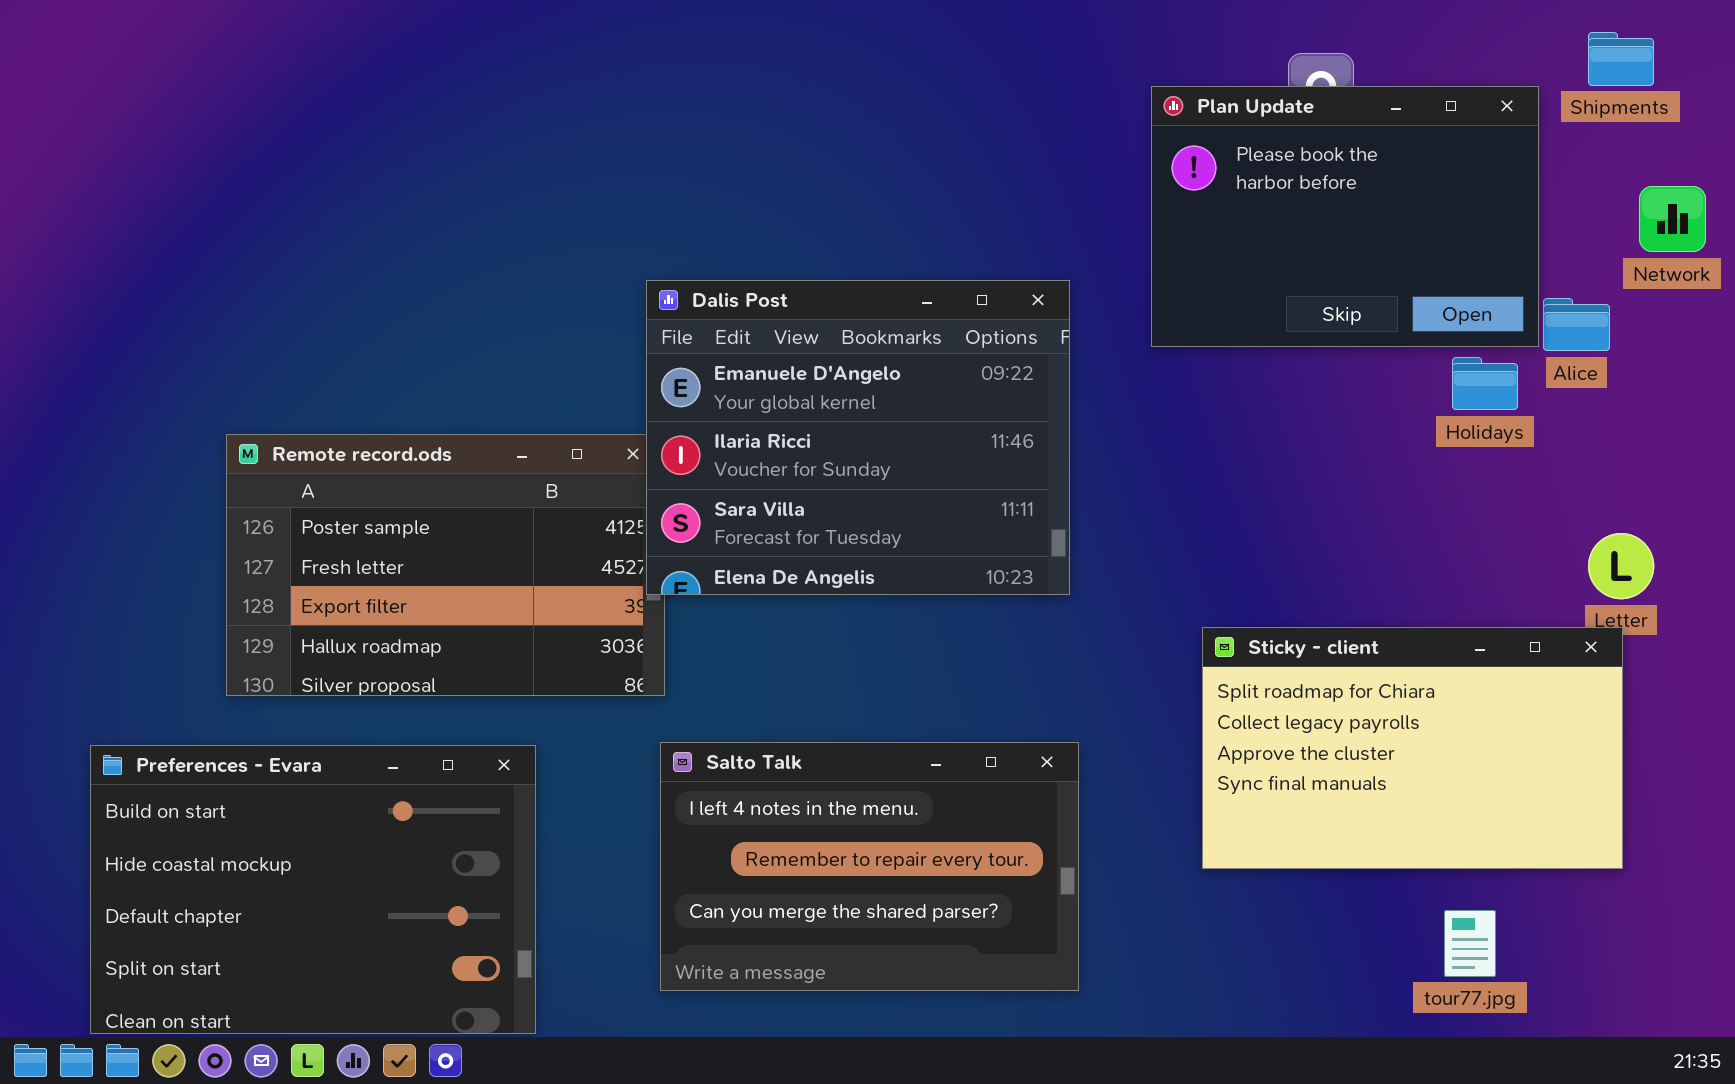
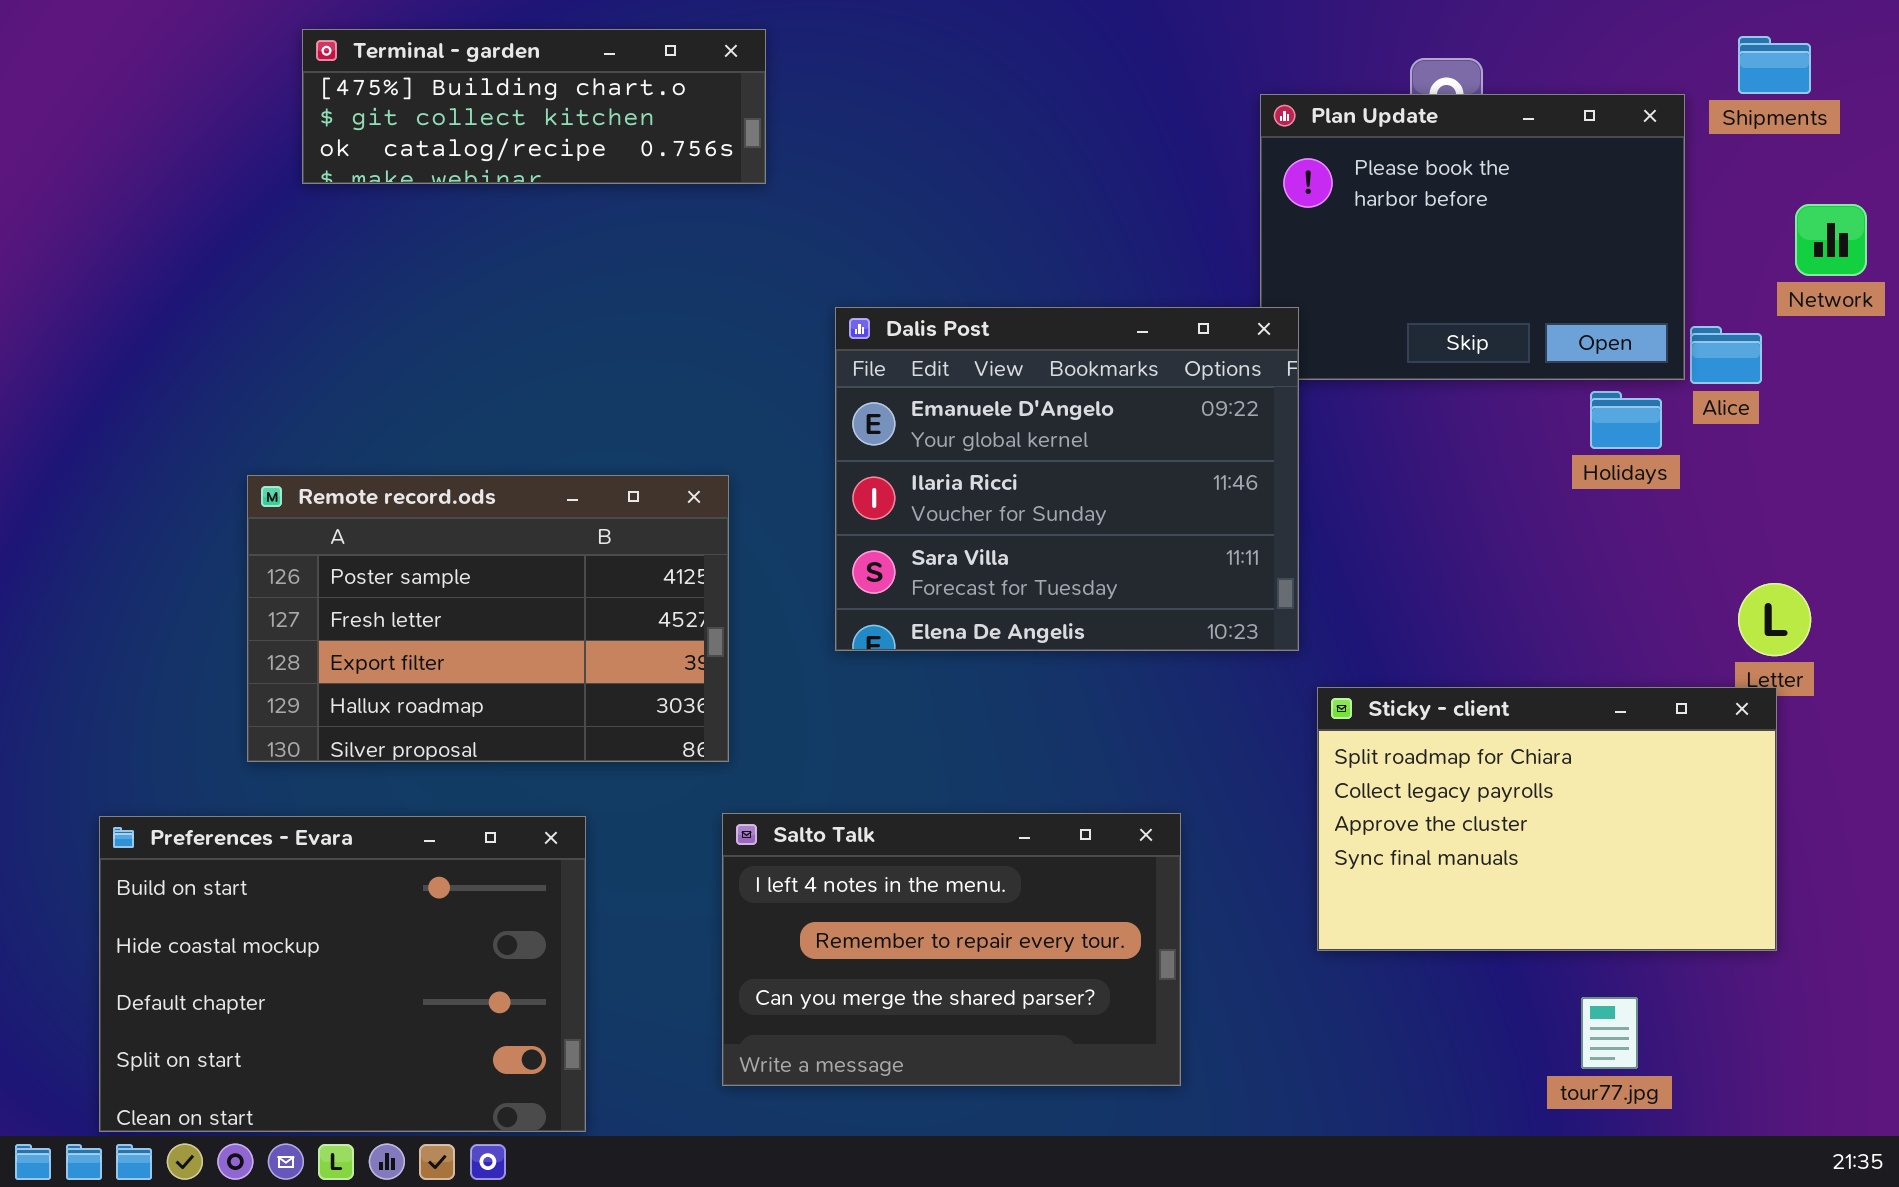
Terminal - garden: none -> [302,29,766,184], opened
Dalis Post: [646,280,1070,595] -> [835,307,1299,651], moved

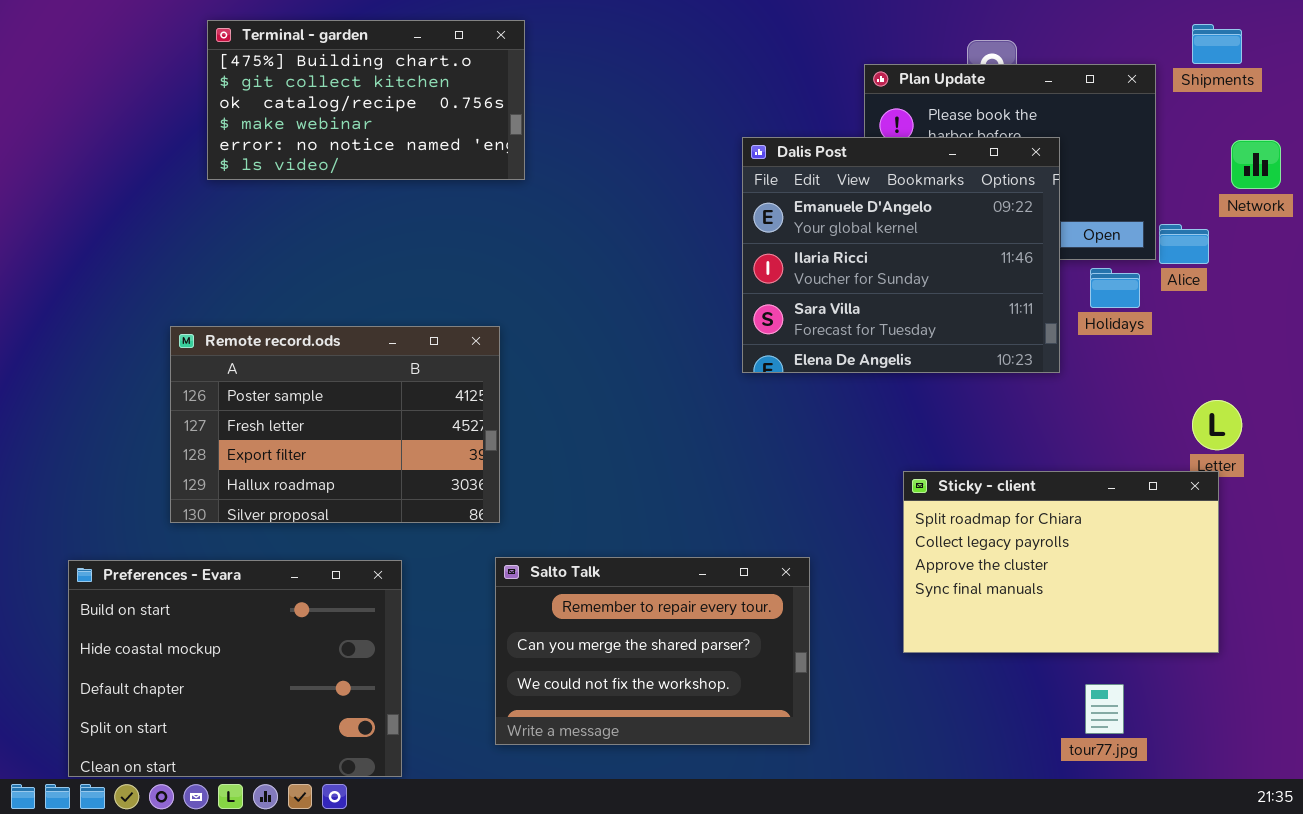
Terminal - garden: [302,29,766,184] -> [207,20,525,180], resized
Dalis Post: [835,307,1299,651] -> [742,137,1060,373], moved
Salto Talk: [722,813,1181,1086] -> [495,557,810,745], scrolled down 1 row

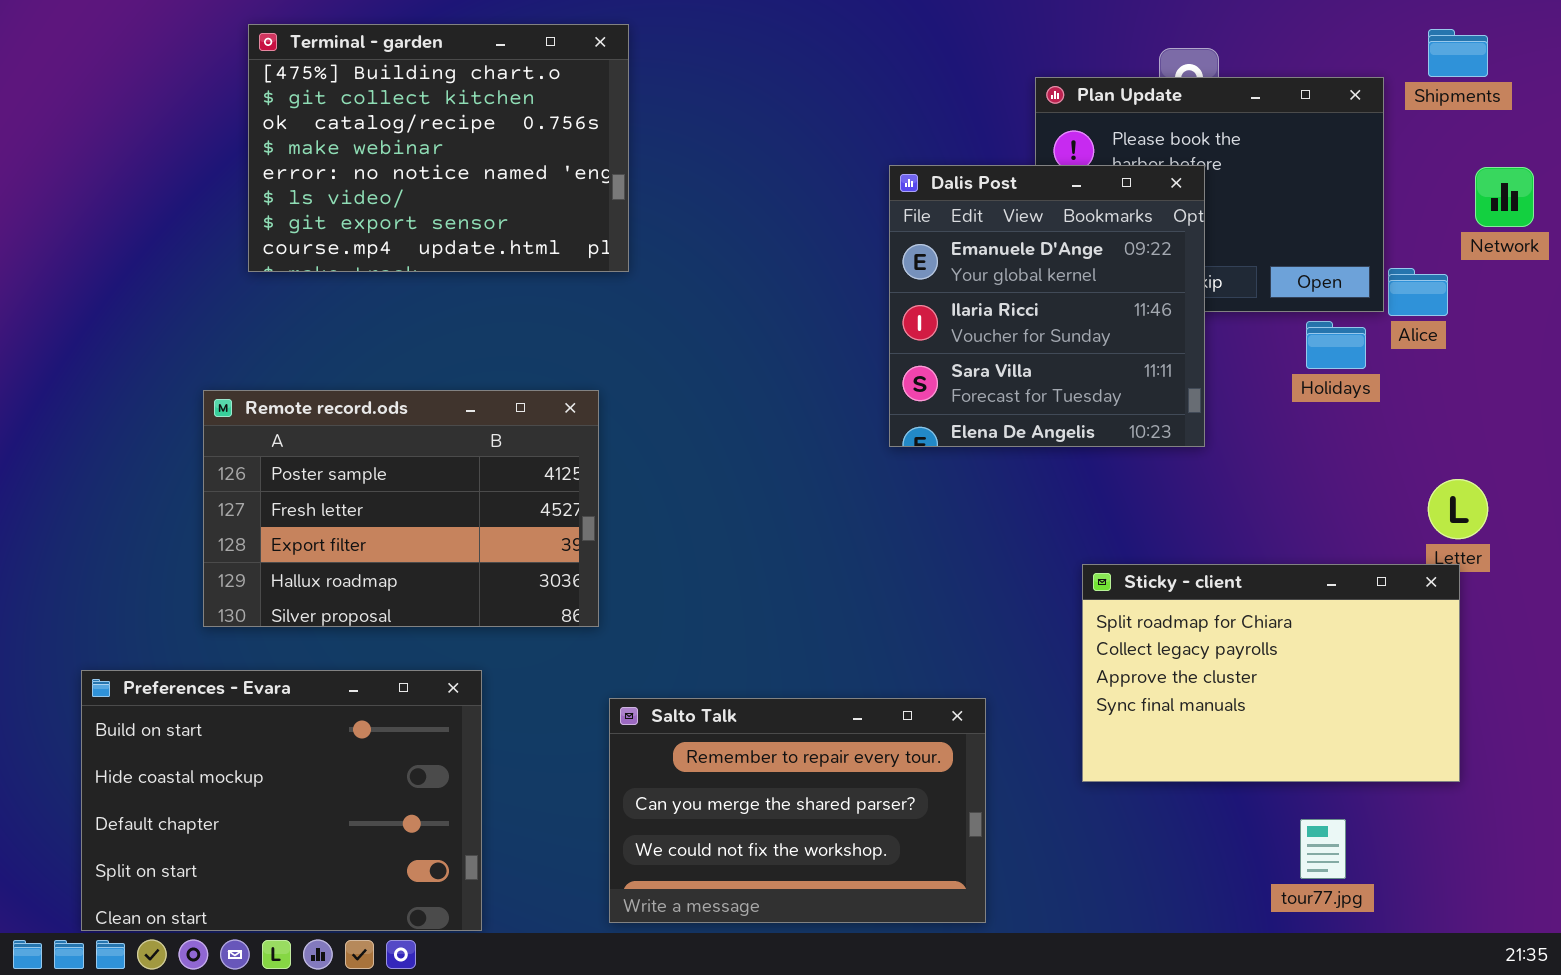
Terminal - garden: [207,20,525,180] -> [248,24,629,272], resized
Dalis Post: [742,137,1060,373] -> [889,165,1205,447], resized
Salto Talk: [495,557,810,745] -> [609,698,986,923], moved

